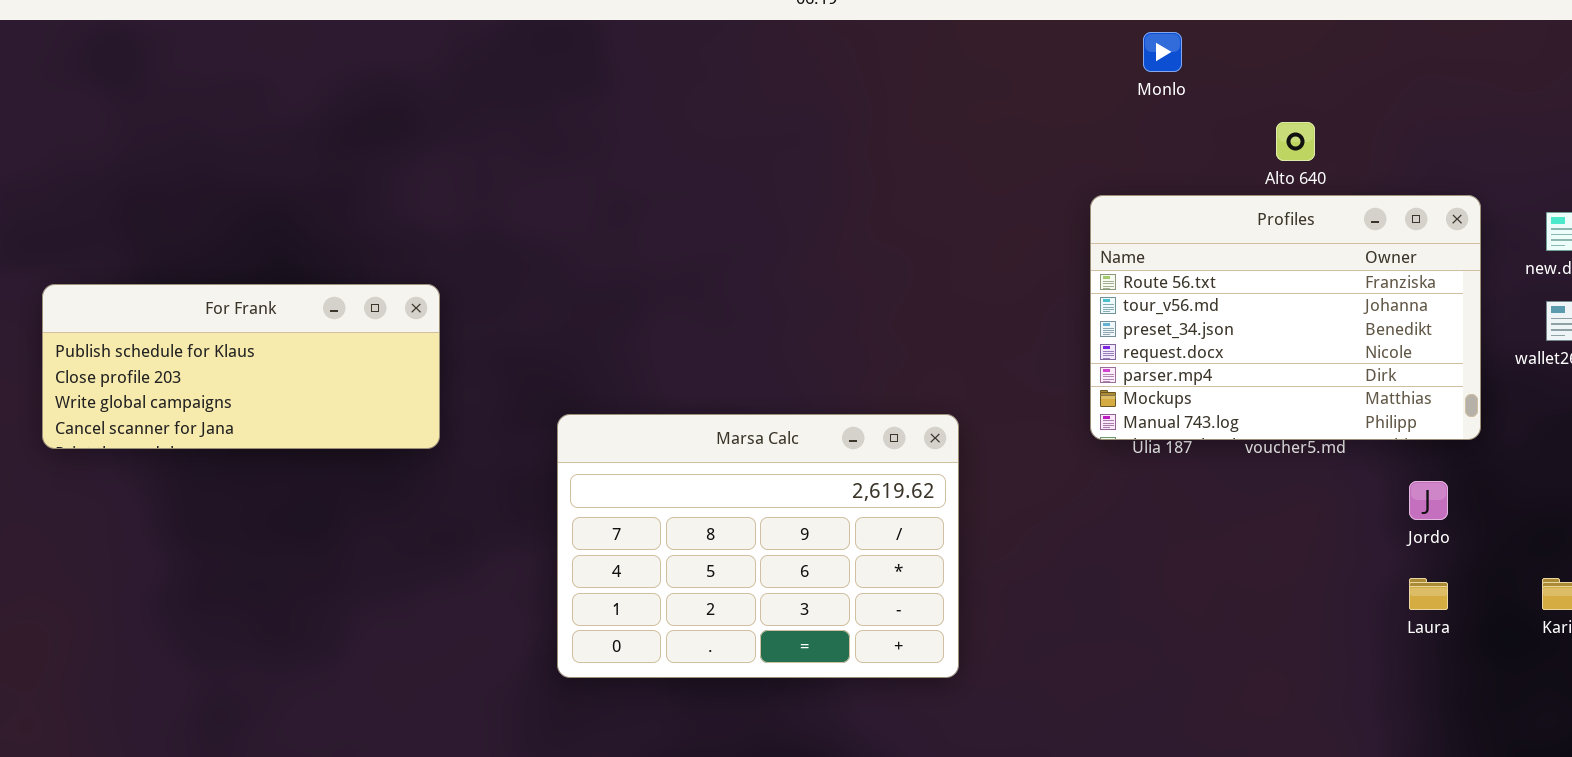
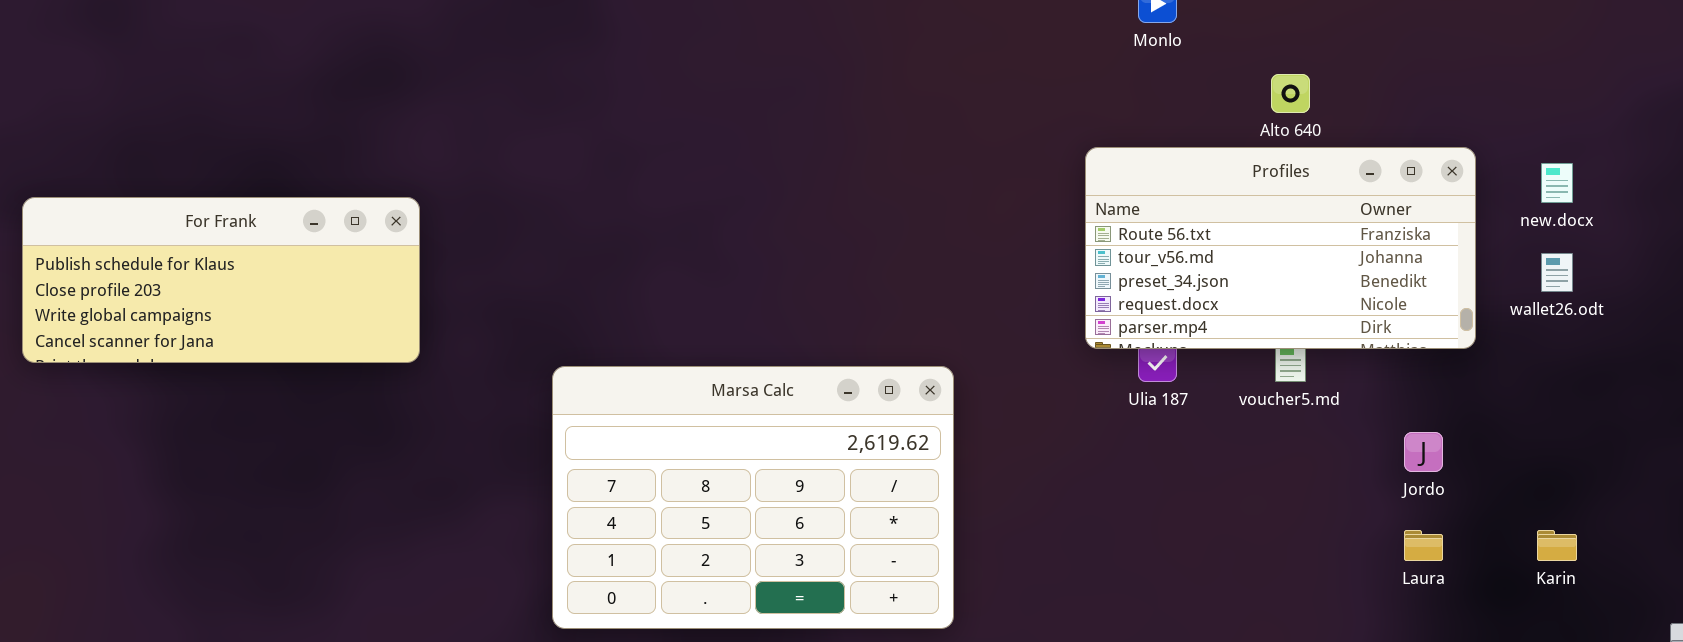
Profiles: [1090,195,1481,440] -> [1085,147,1476,349], resized
For Frank: [42,284,440,449] -> [22,197,420,363], moved

